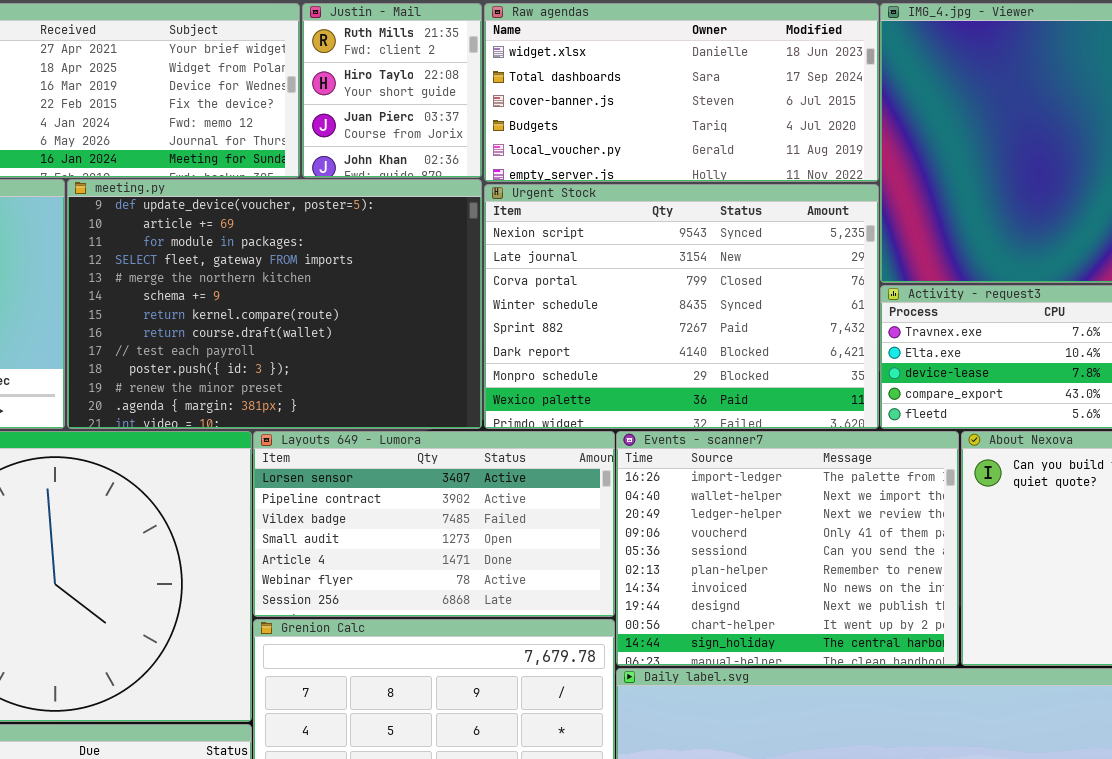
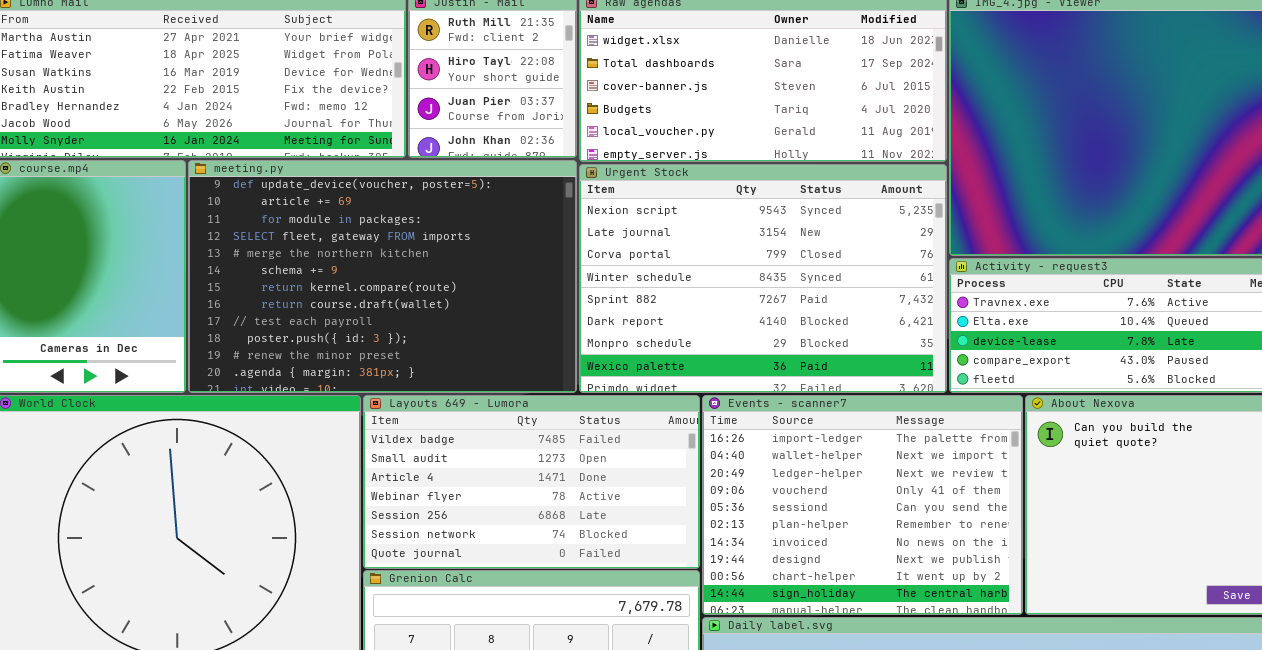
Layouts 649 - Lumora: [253,431,615,617] -> [363,395,700,569], scrolled down 2 rows

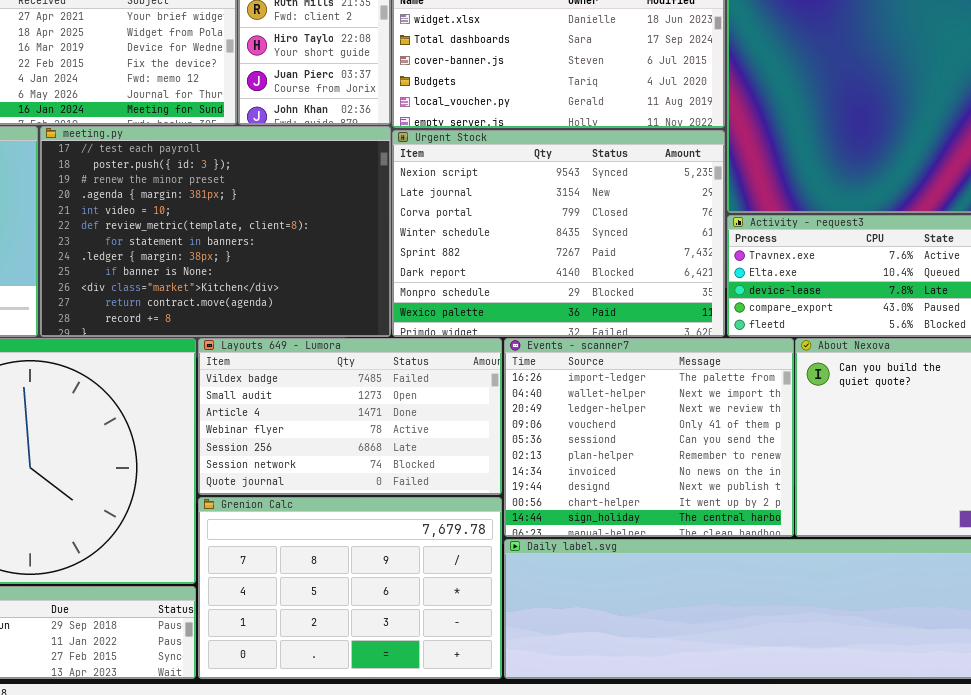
meeting.py: [188,160,577,393] -> [40,126,391,337], scrolled down 8 rows

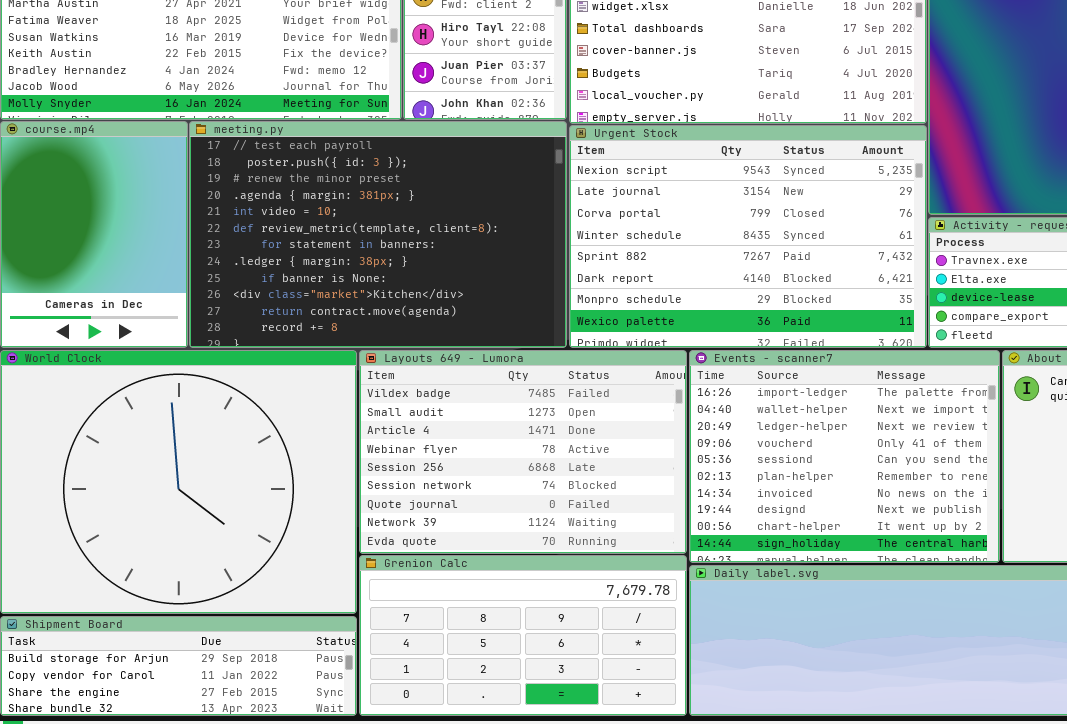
Layouts 649 - Lumora: [198,338,502,495] -> [359,350,687,554], resized
Grenion Calc: [198,497,502,679] -> [359,555,687,716], resized

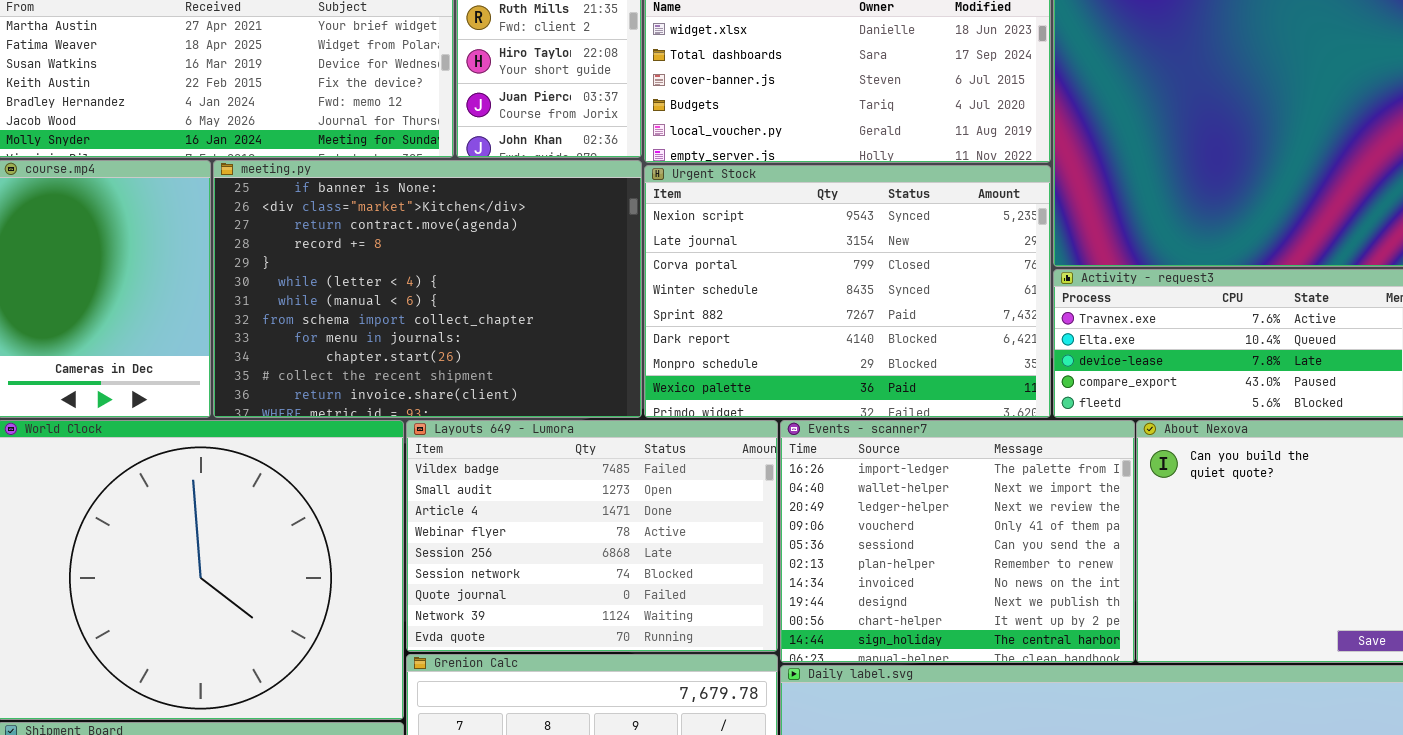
meeting.py: [189,121,567,348] -> [213,160,642,418], scrolled down 8 rows

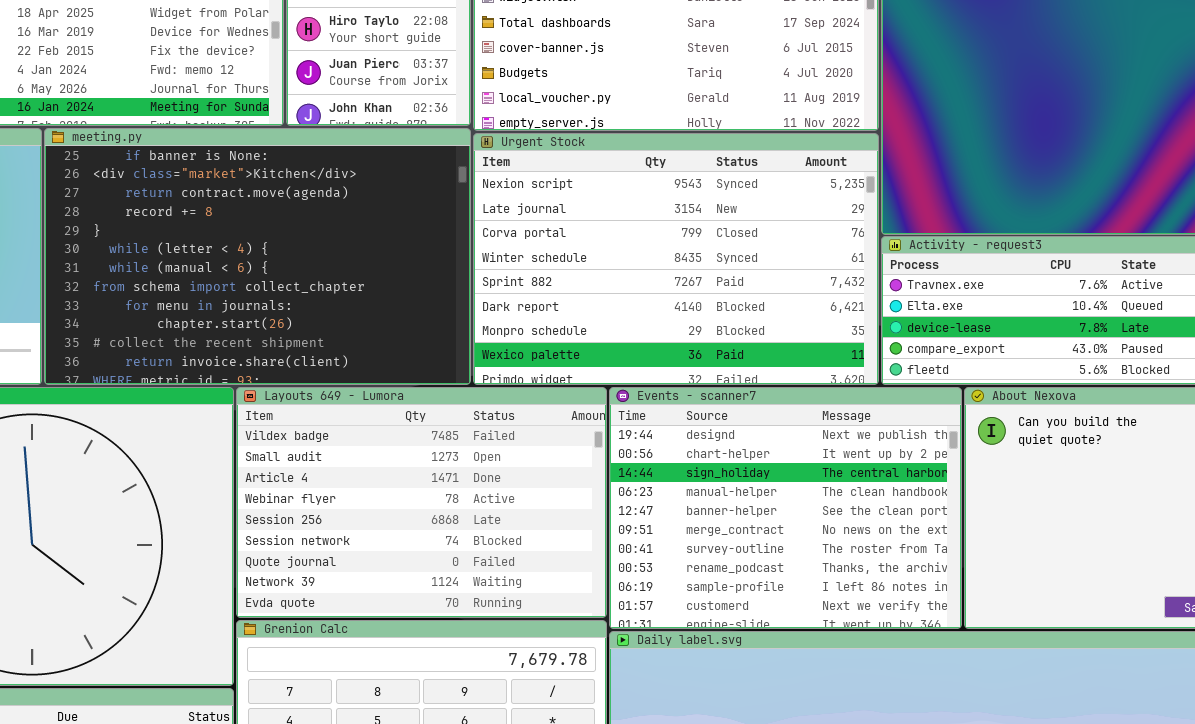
Events - scanner7: [780,420,1135,663] -> [609,387,962,629], scrolled down 7 rows

